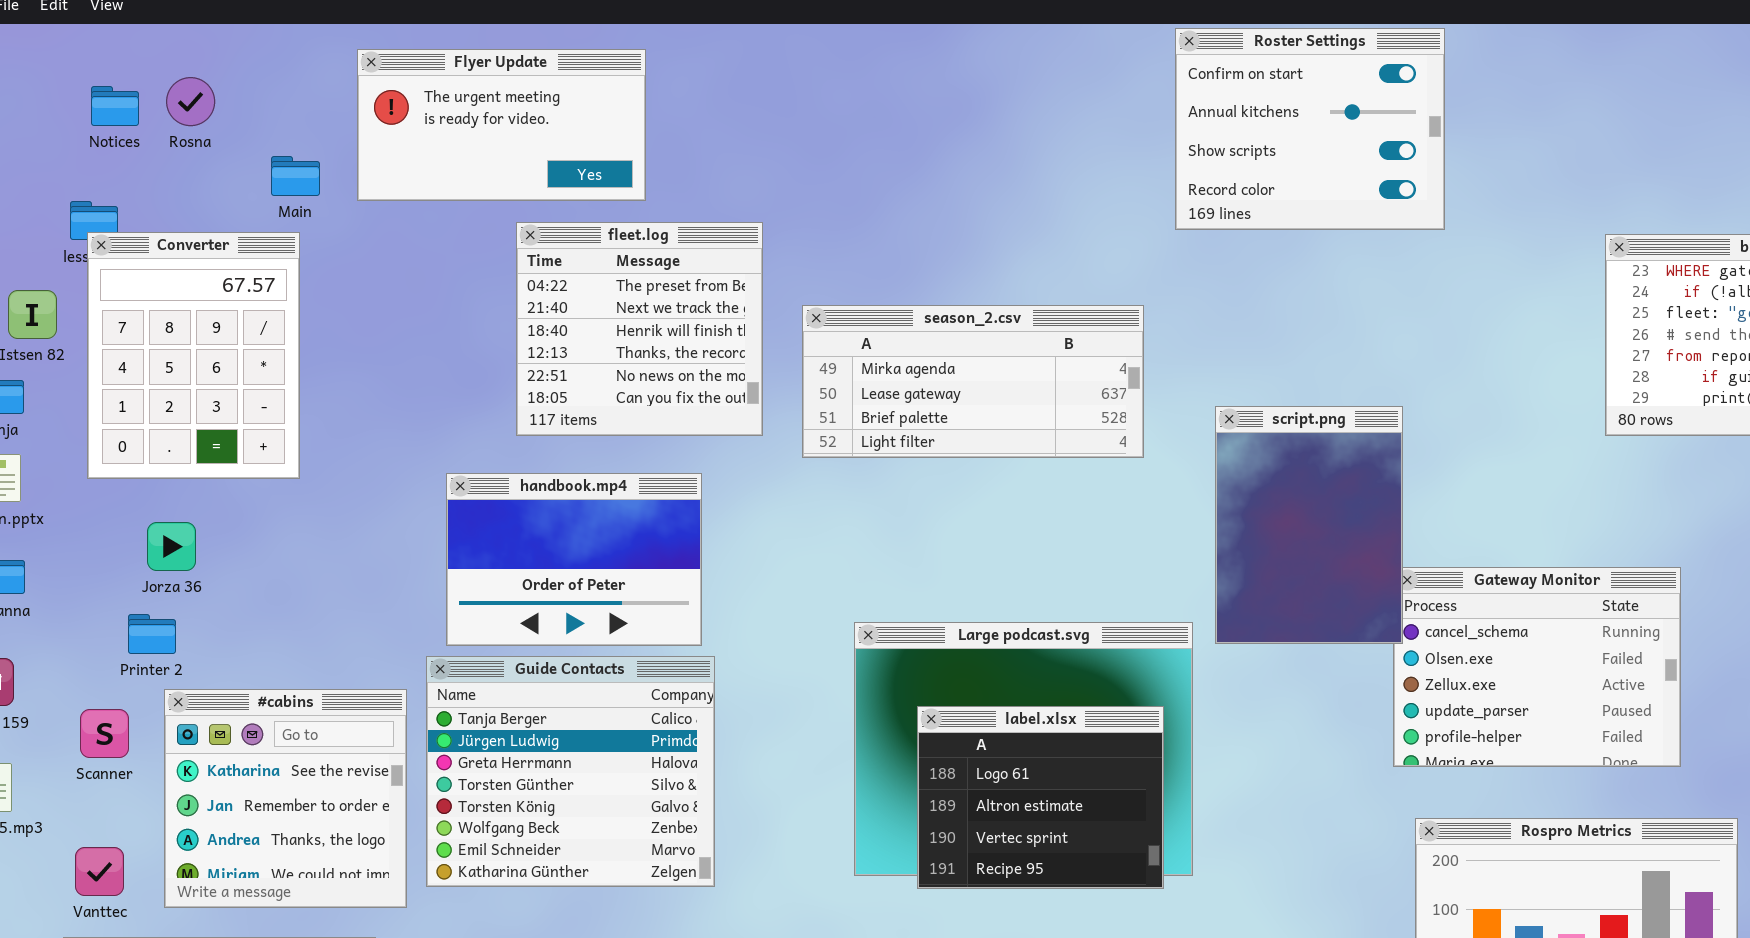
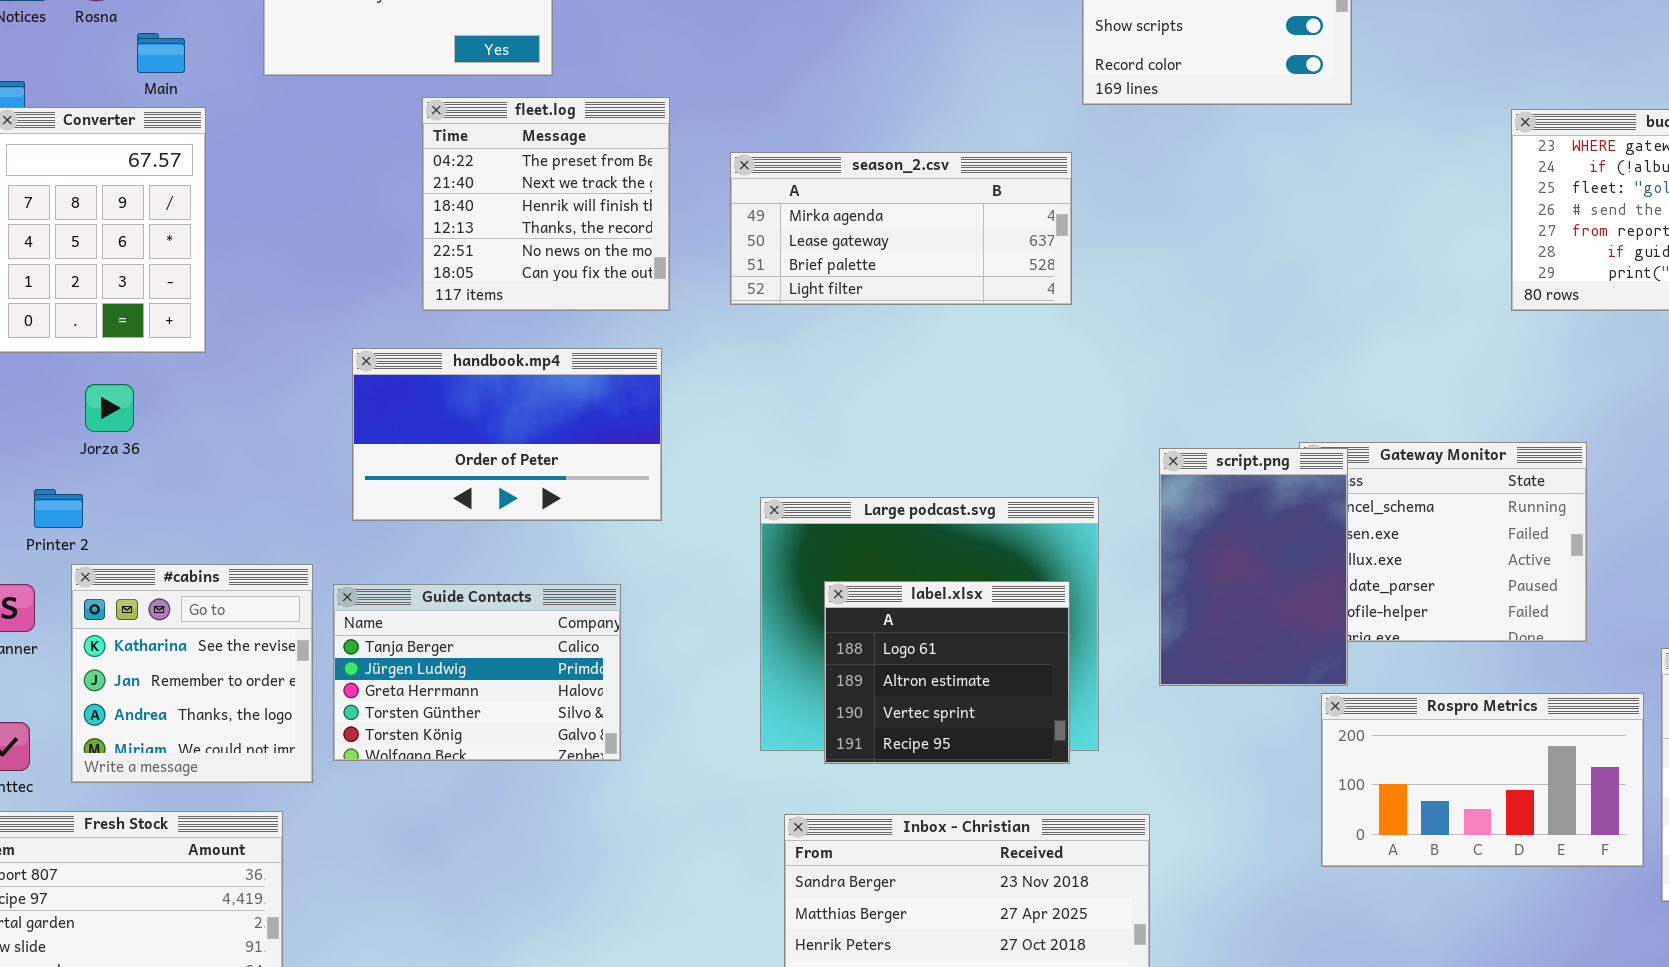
Main: [271,156,320,196] -> [137,33,185,73], moved
season_2.csv: [802,305,1144,458] -> [730,152,1072,305], moved
script.png: [1215,406,1403,644] -> [1159,448,1348,686], moved
handbook.mp4: [446,473,702,646] -> [352,348,662,521], resized
Jorza 36: [147,522,196,571] -> [85,384,134,432], moved
Guide Contacts: [426,656,715,887] -> [333,584,621,761], resized

